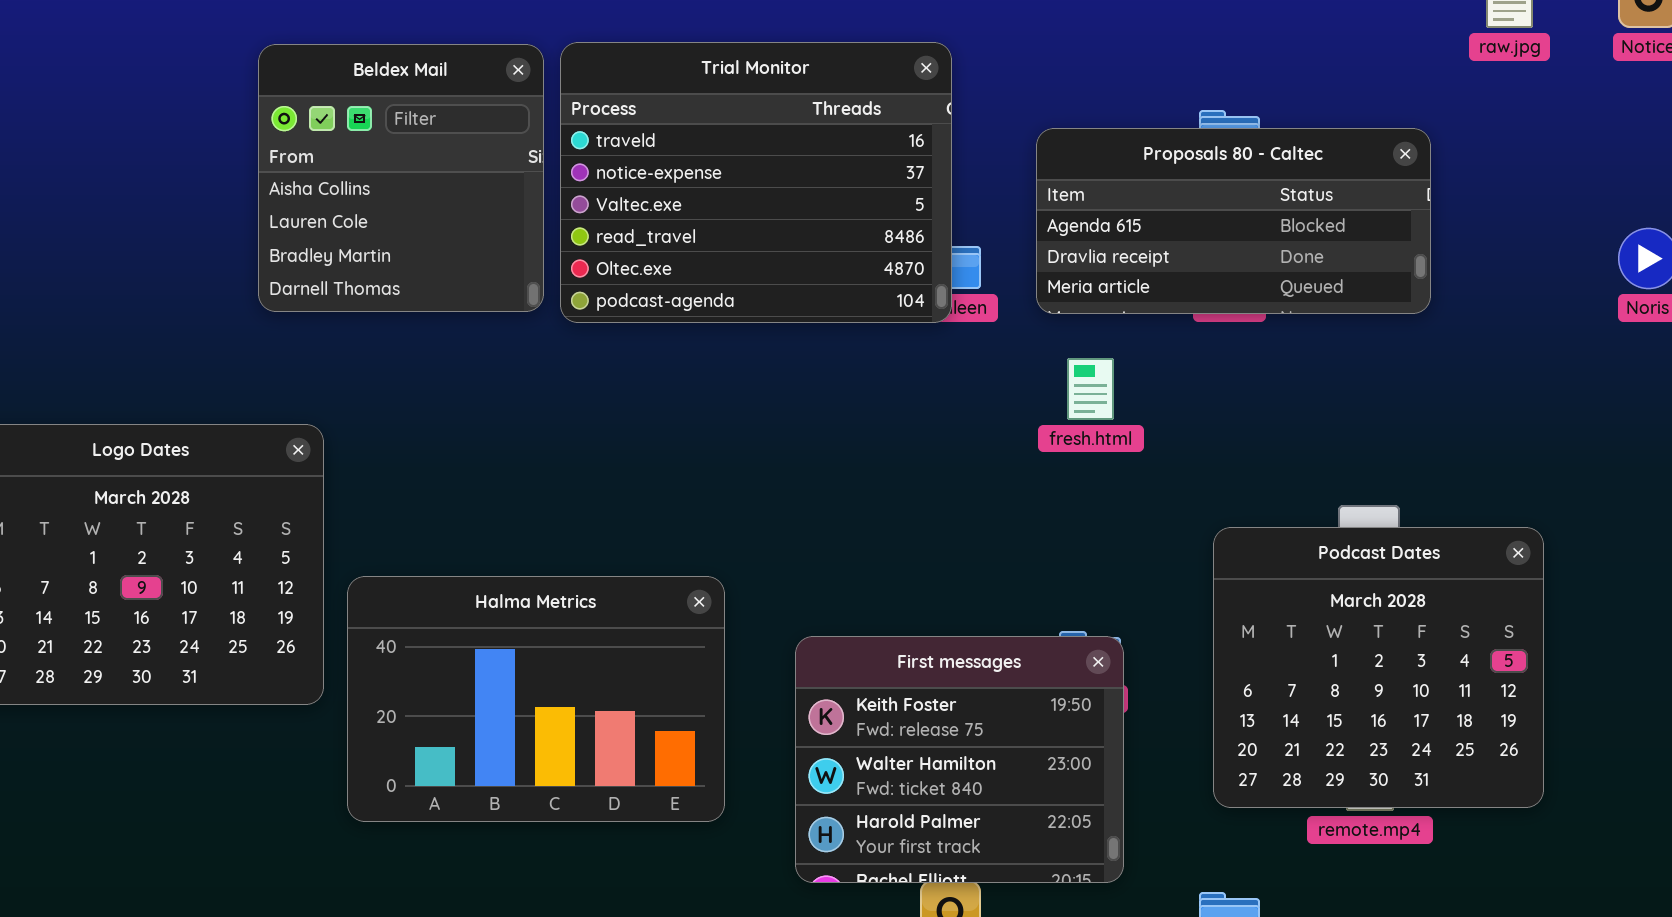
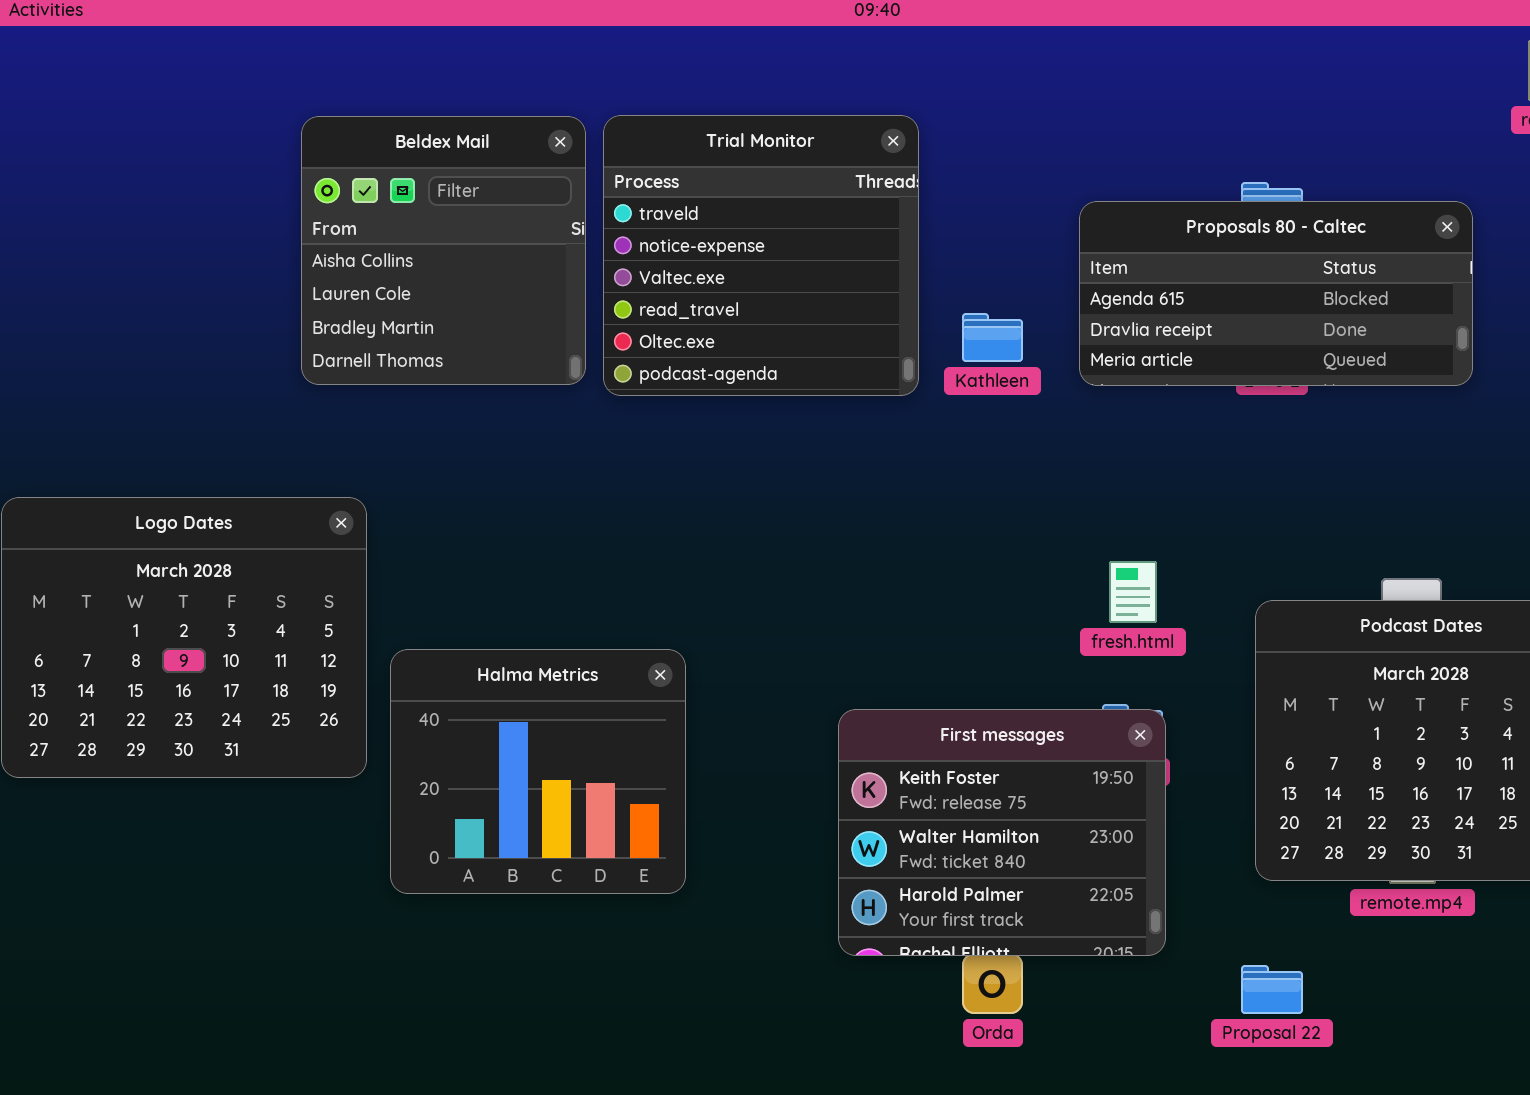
Trial Monitor: [560,42,952,323] -> [603,115,919,396], resized
fresh.html: [1067,358,1114,420] -> [1109,561,1157,623], moved
Halma Metrics: [347,576,725,822] -> [390,649,686,894], resized

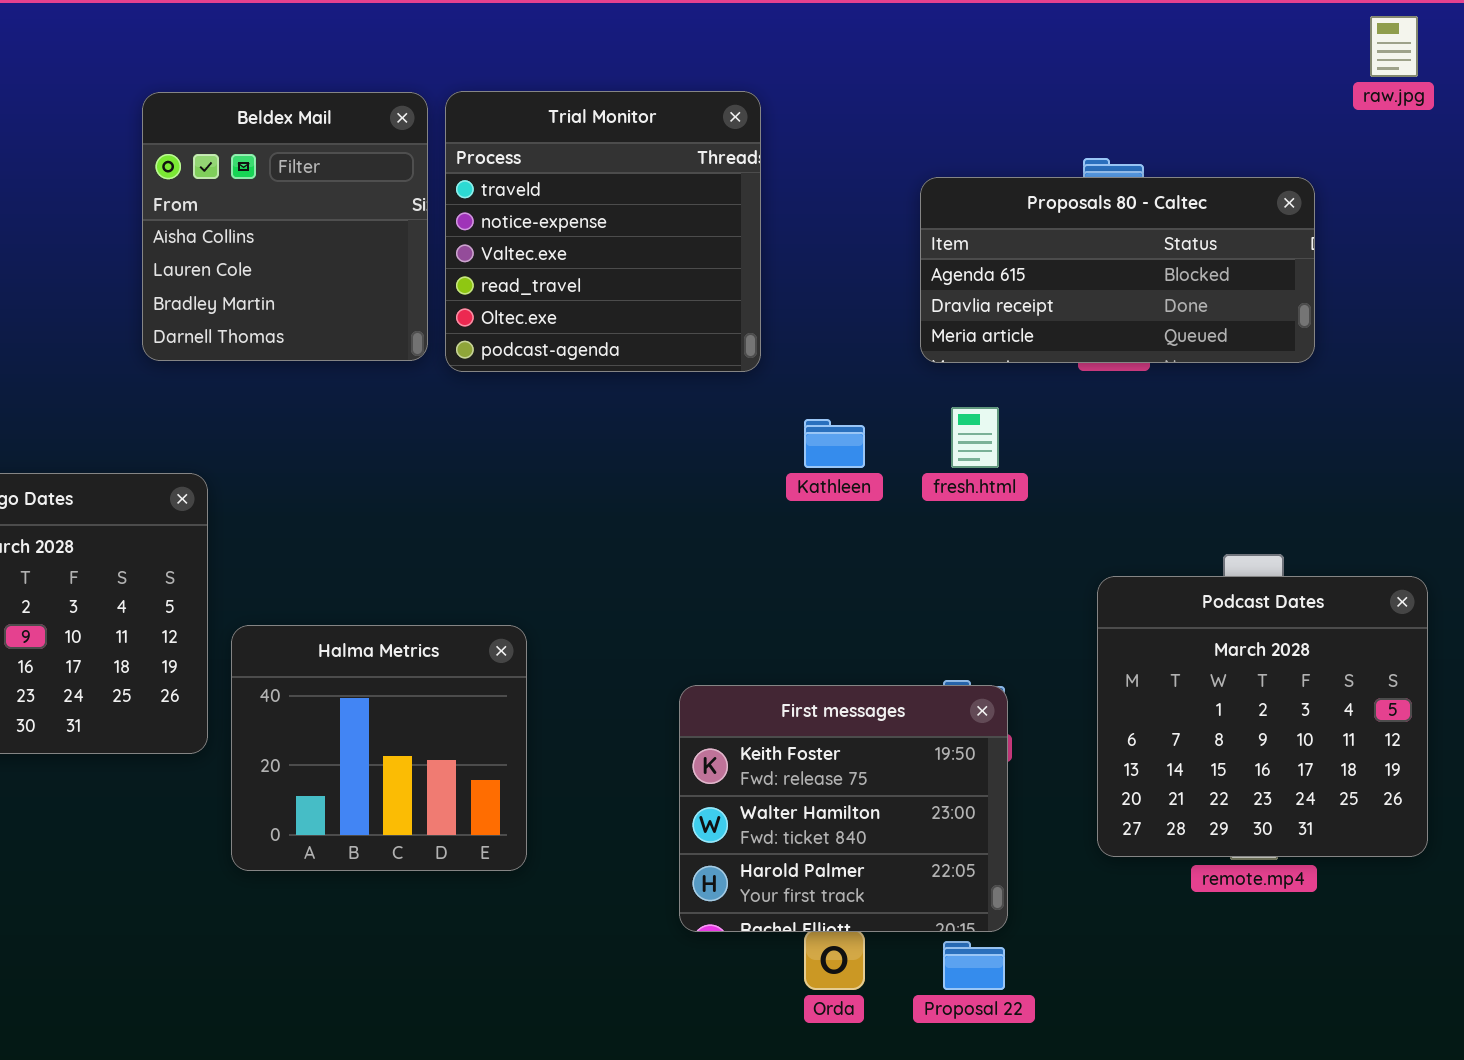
Kathleen: [962,313,1023,362] -> [804,419,865,468], moved
fresh.html: [1109,561,1157,623] -> [951,407,999,468], moved
Proposal 22: [1241,965,1303,1014] -> [943,941,1005,990], moved

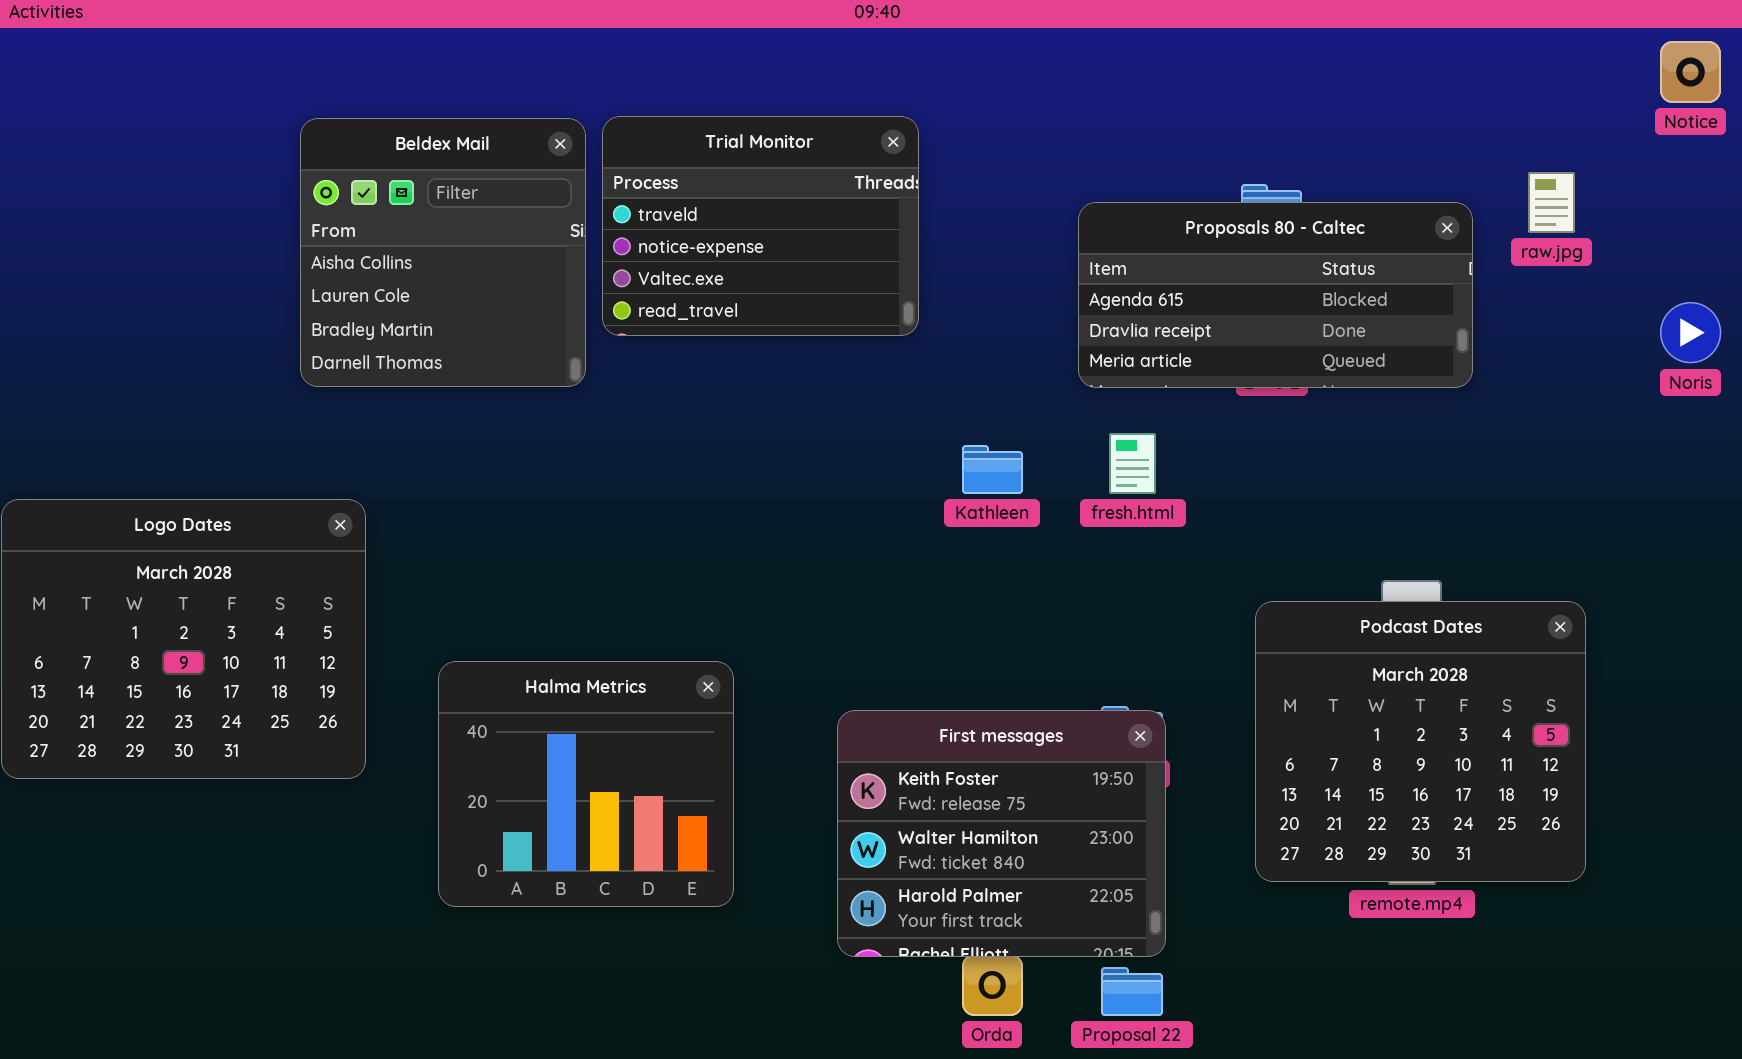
raw.jpg: [1370,16,1418,77] -> [1528,172,1575,233], moved
Trial Monitor: [445,91,761,372] -> [602,116,919,336], resized
Halma Metrics: [231,625,527,871] -> [438,661,734,907], moved

